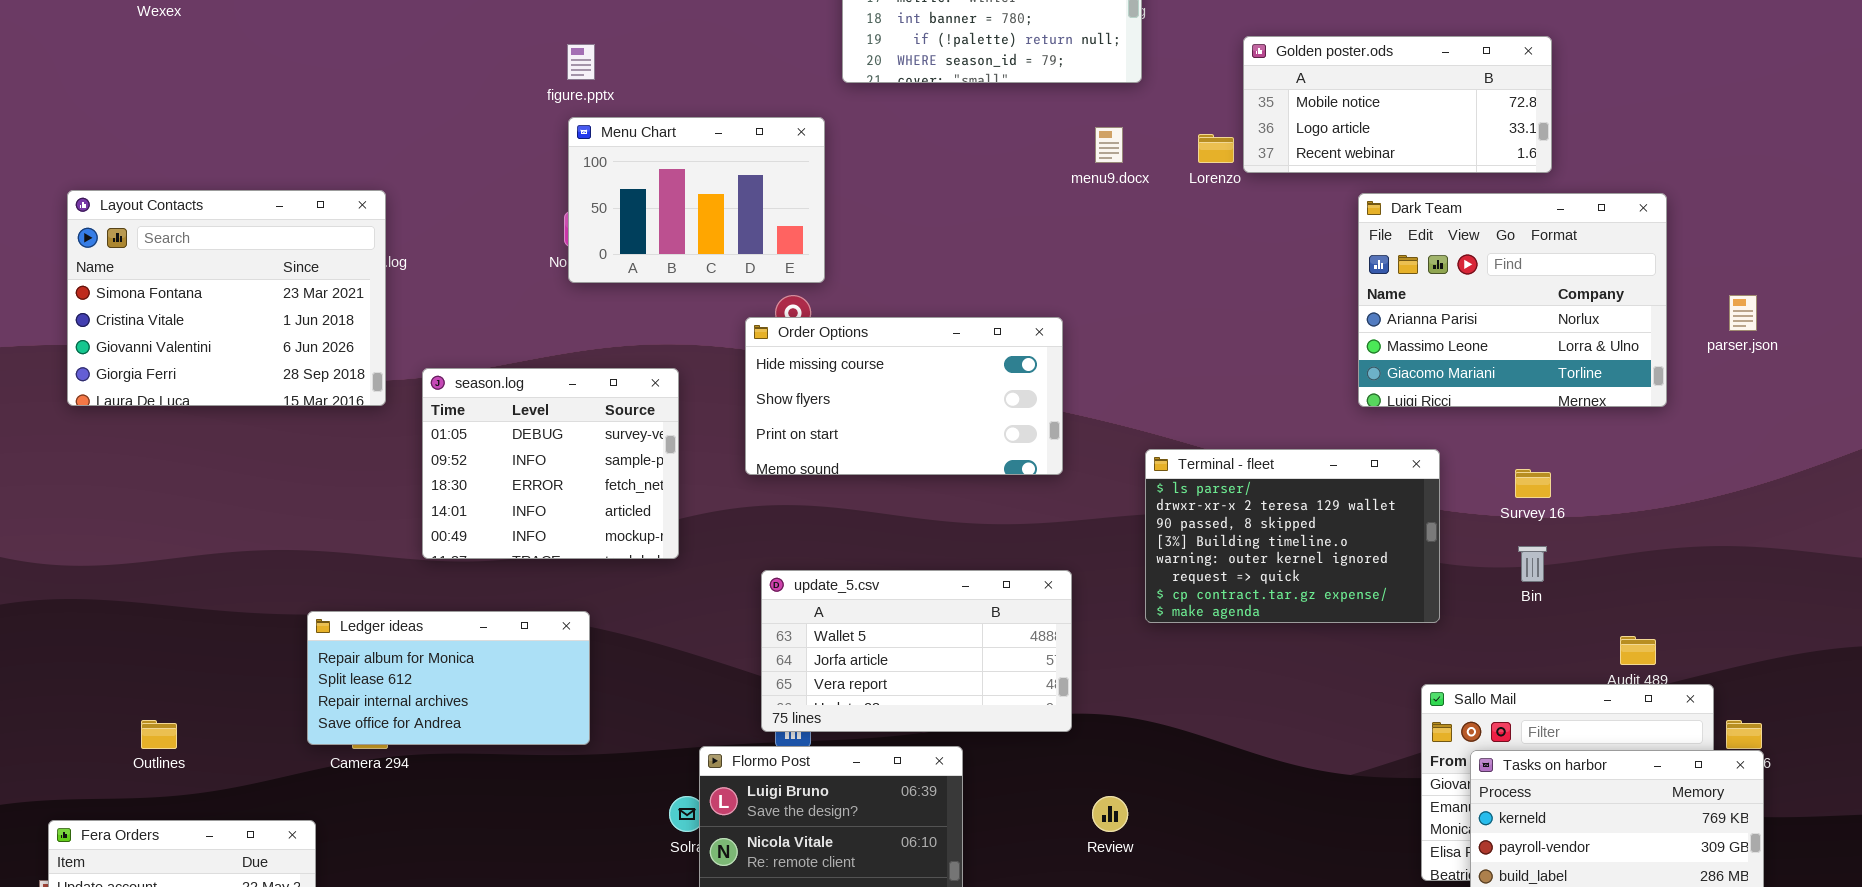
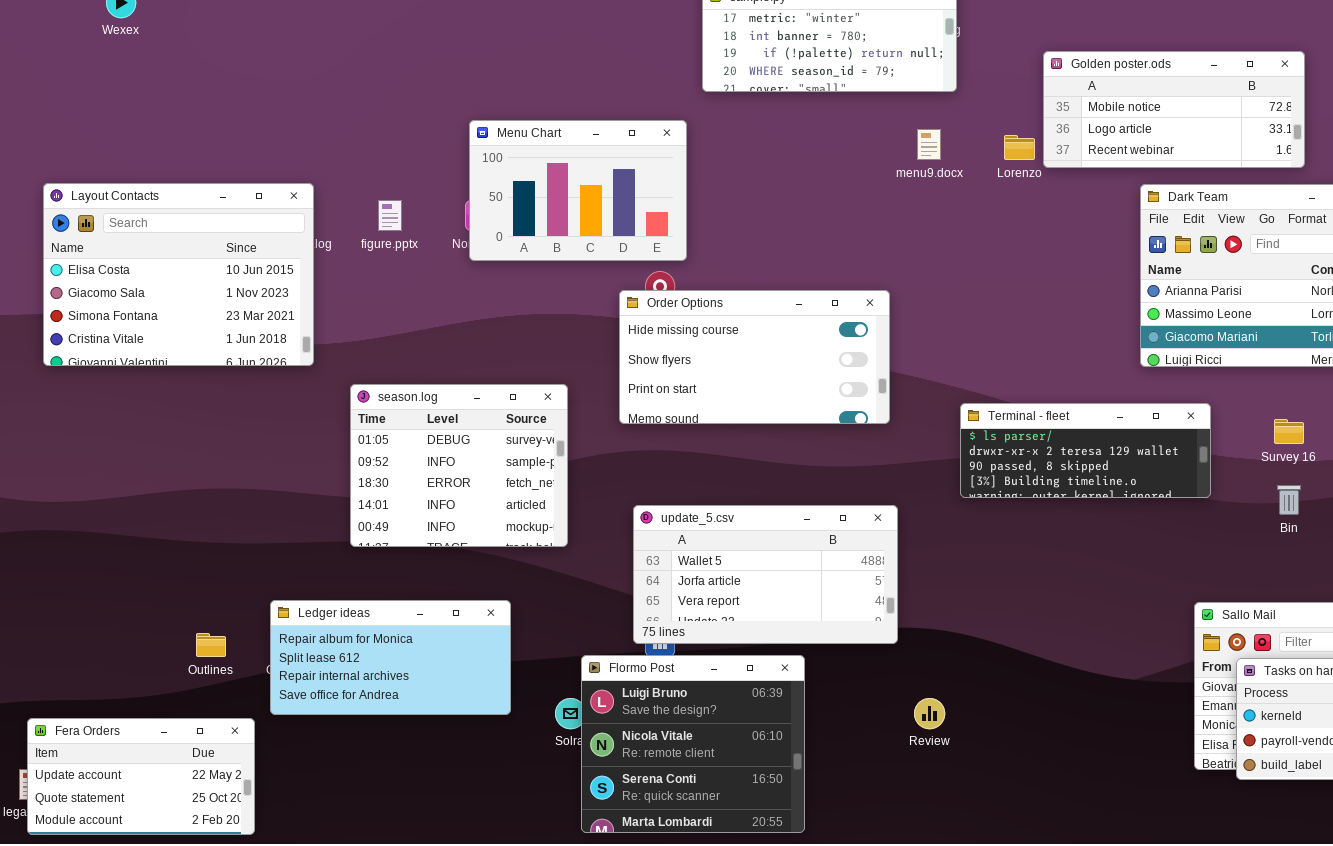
figure.pptx: [567,44,595,80] -> [378,200,402,231], moved
Layout Contacts: [67,190,386,406] -> [43,183,314,366], scrolled up 2 rows
season.log: [422,368,679,559] -> [350,384,568,547], moved
Terminal - fleet: [1145,449,1440,623] -> [960,403,1211,498], resized
Ledger ideas: [307,611,590,745] -> [270,600,511,715], moved
Outlines: [141,720,177,749] -> [196,633,226,657], moved

